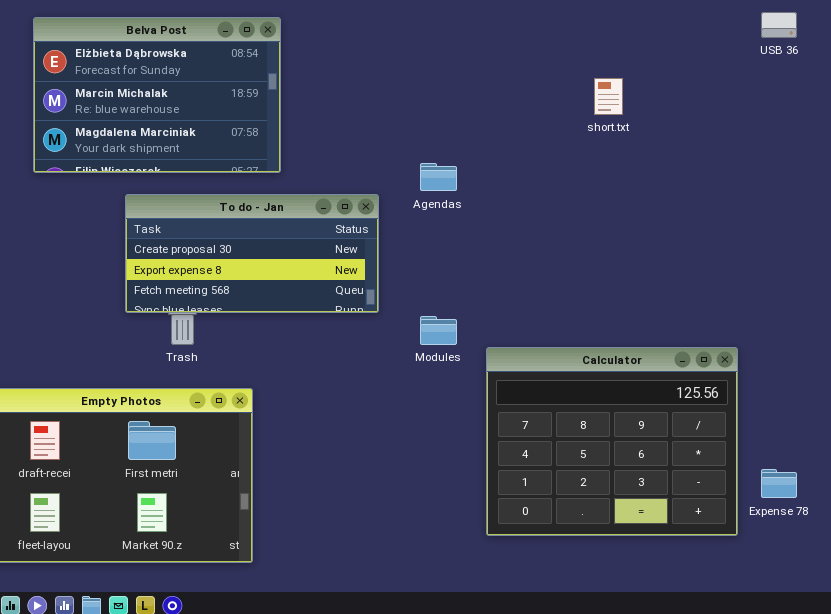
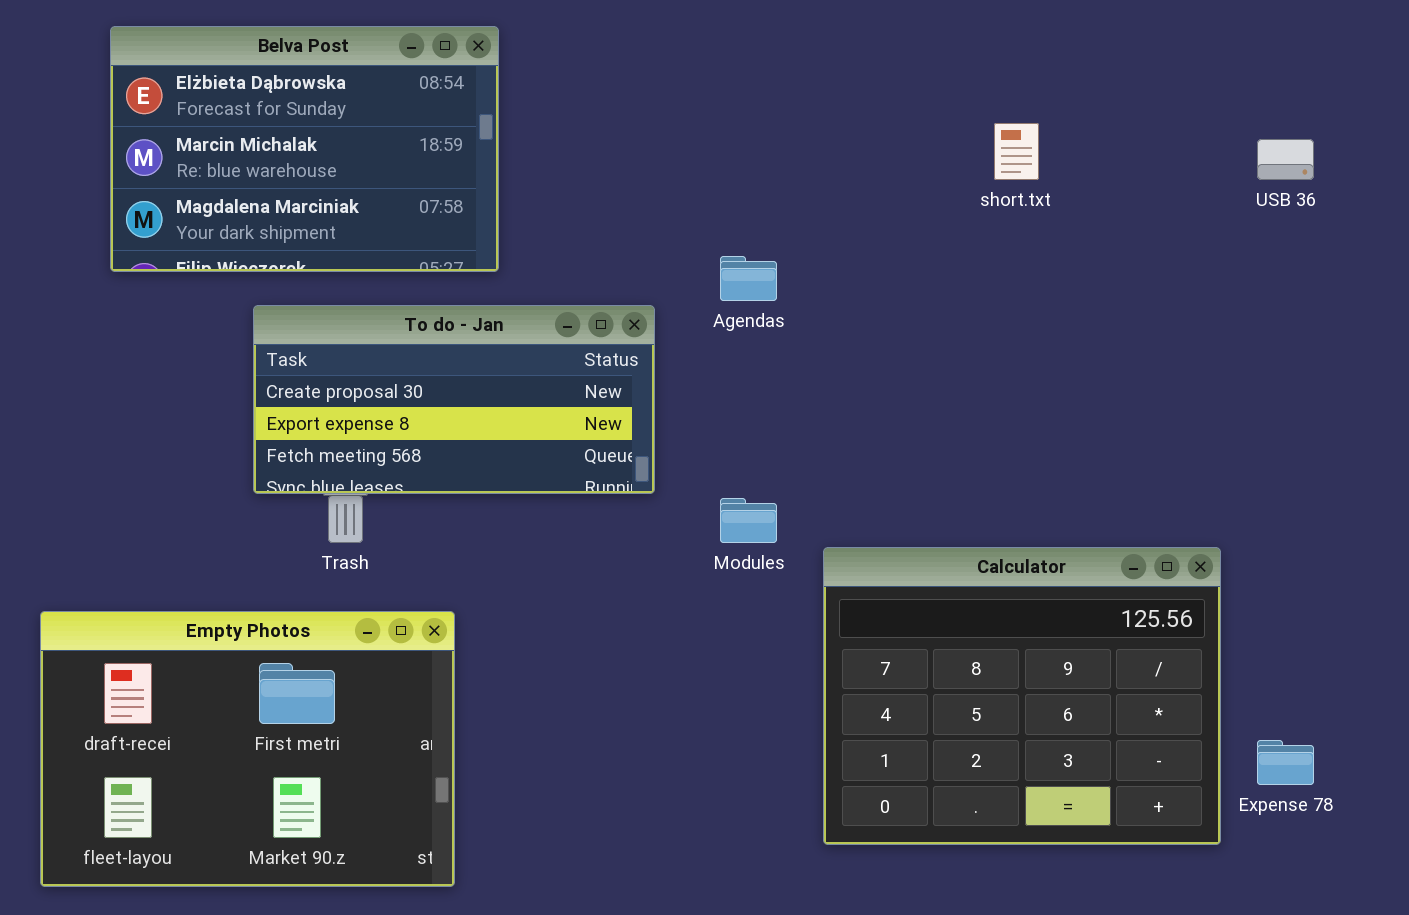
USB 36: [761,12,797,38] -> [1257,139,1314,180], moved

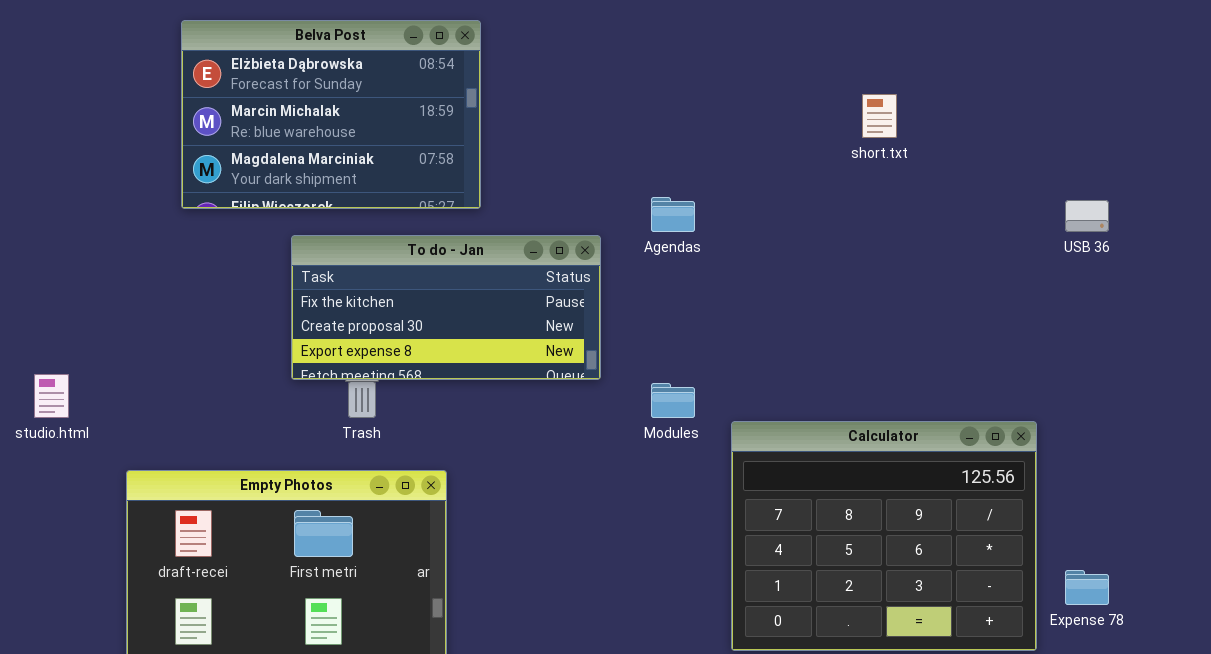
USB 36: [1257,139,1314,180] -> [1065,200,1109,232], moved
To do - Jan: [253,305,655,494] -> [291,235,601,380], scrolled up 1 row

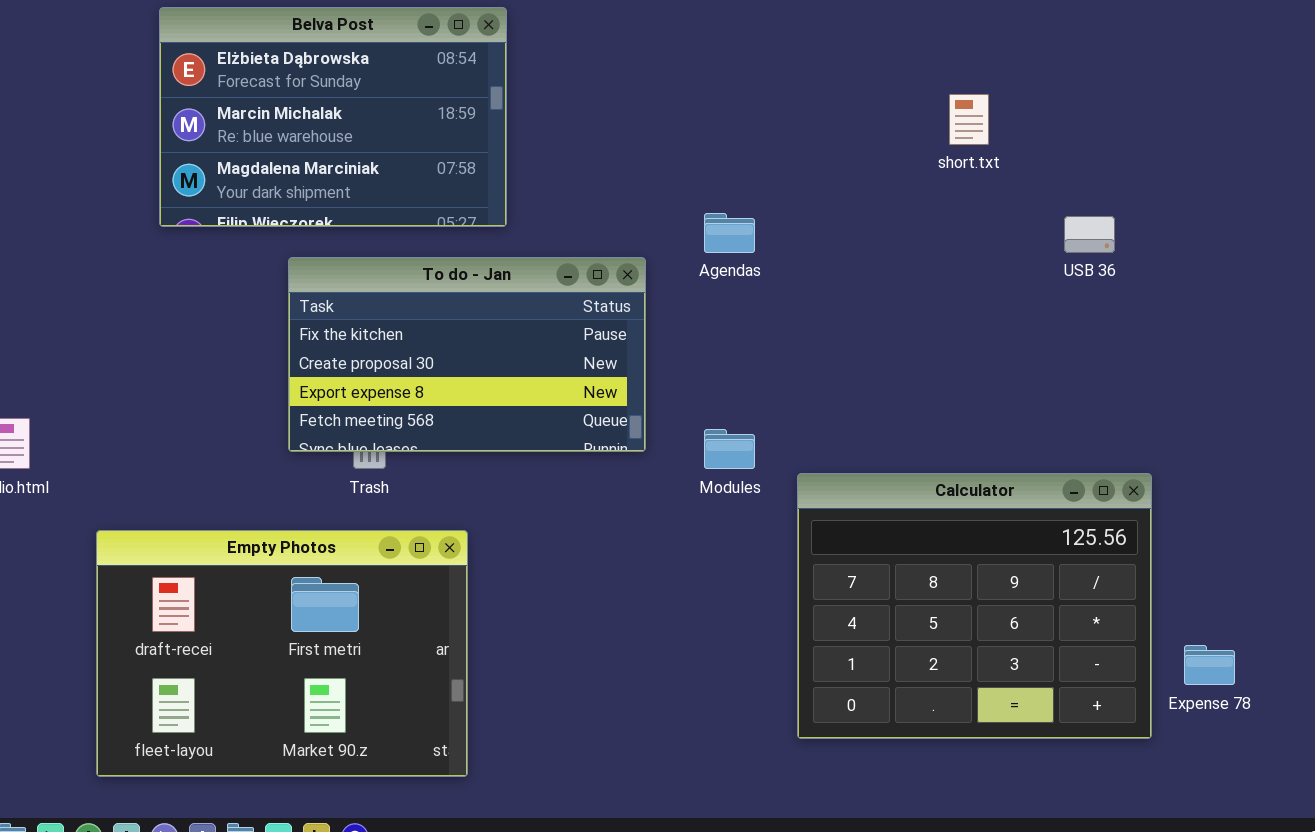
USB 36: [1065,200,1109,232] -> [1064,216,1115,253], moved
To do - Jan: [291,235,601,380] -> [288,257,646,452], resized

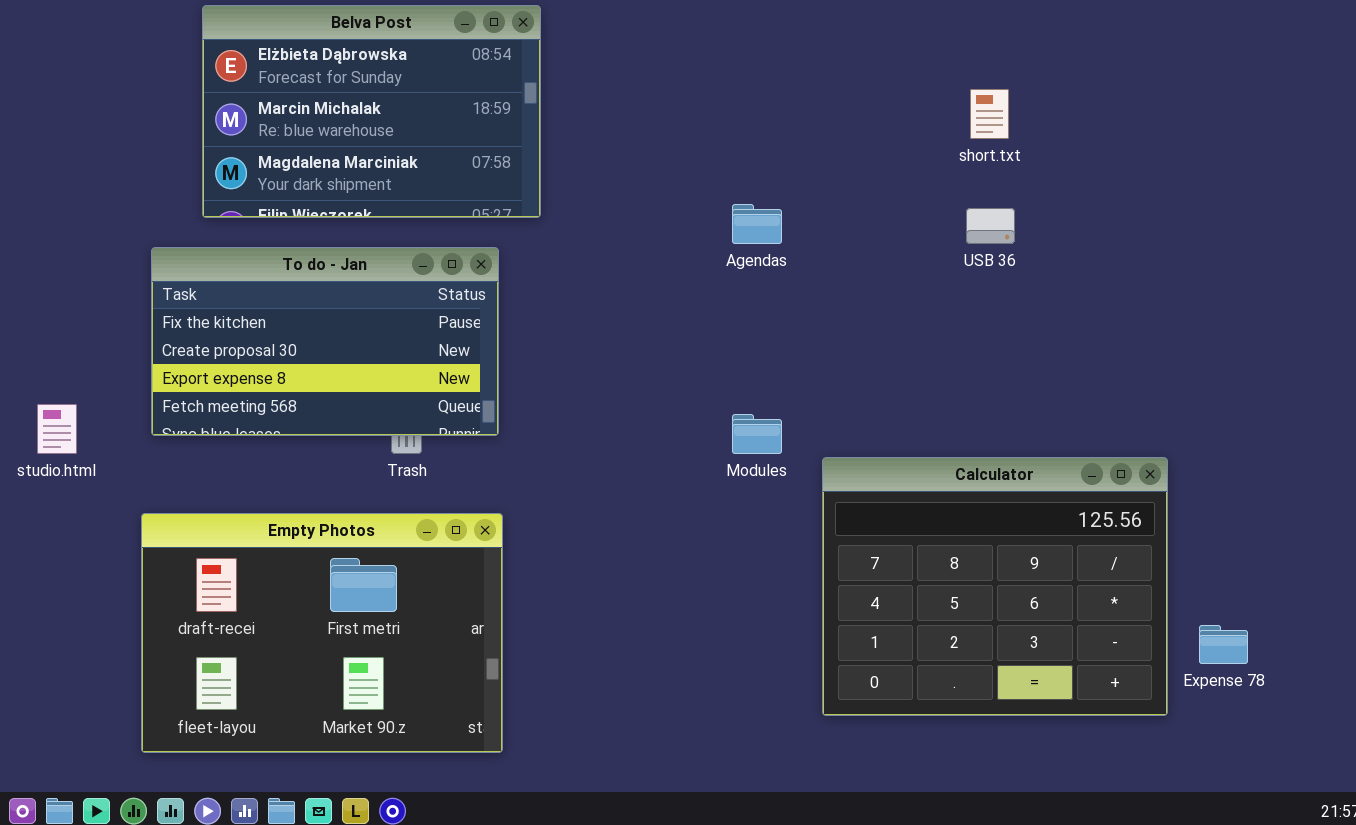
USB 36: [1064,216,1115,253] -> [966,208,1015,244], moved
To do - Jan: [288,257,646,452] -> [151,247,499,436], moved

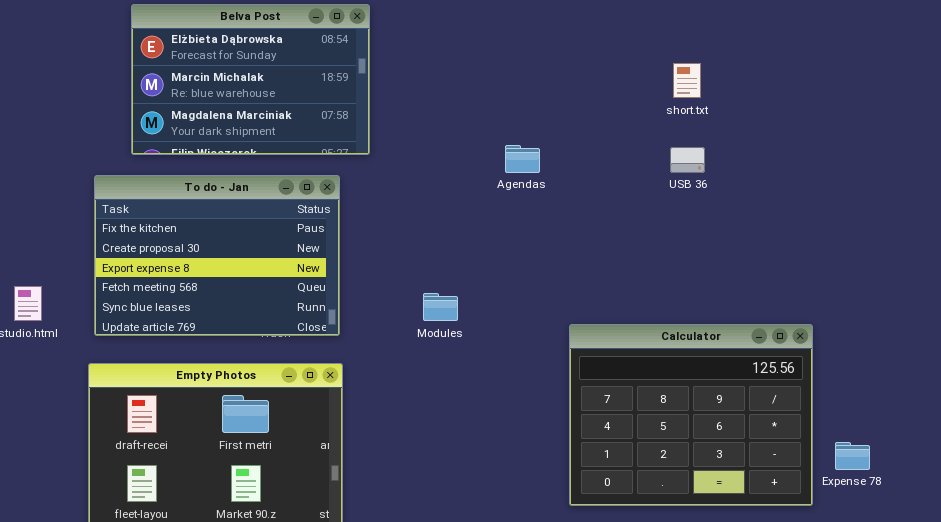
To do - Jan: [151,247,499,436] -> [94,175,340,336], resized
Modules: [732,414,782,454] -> [423,293,458,321], moved

